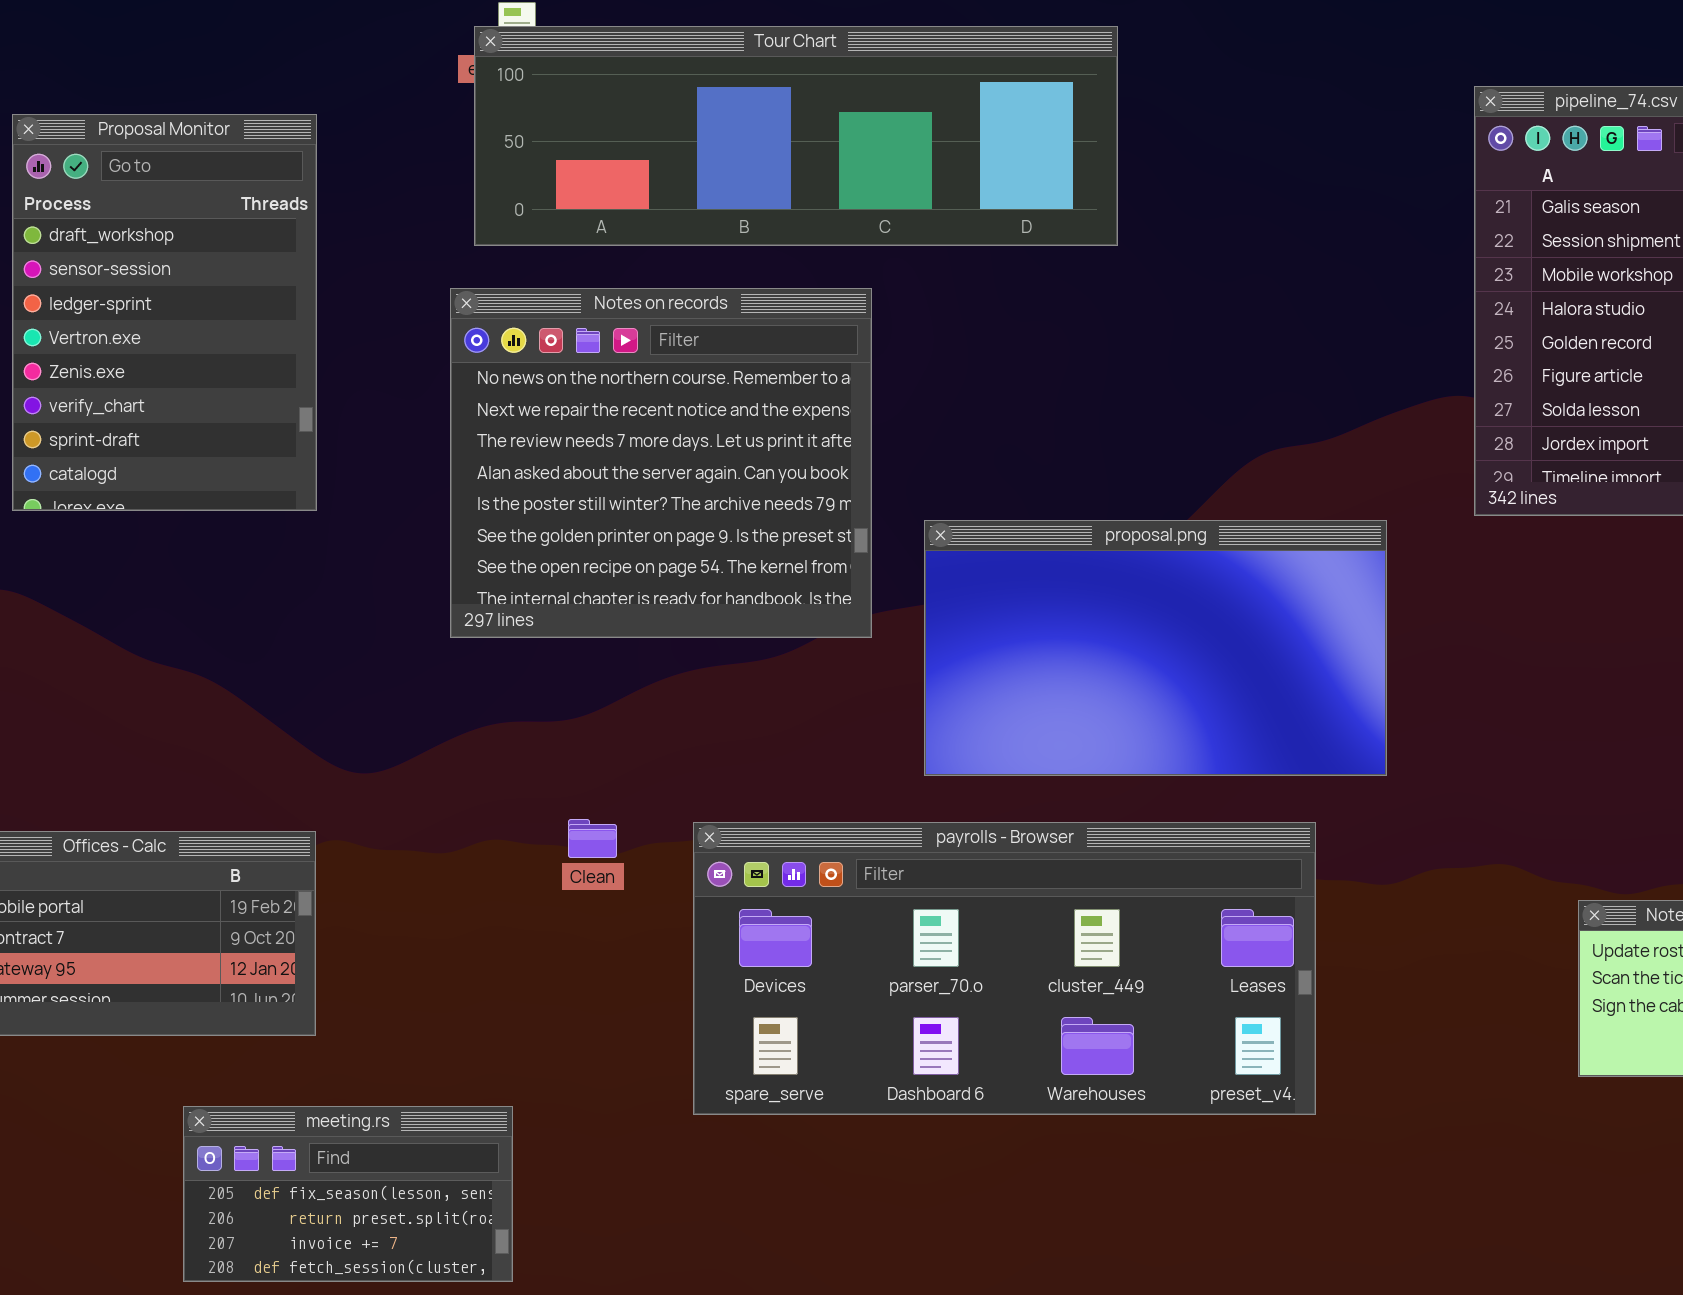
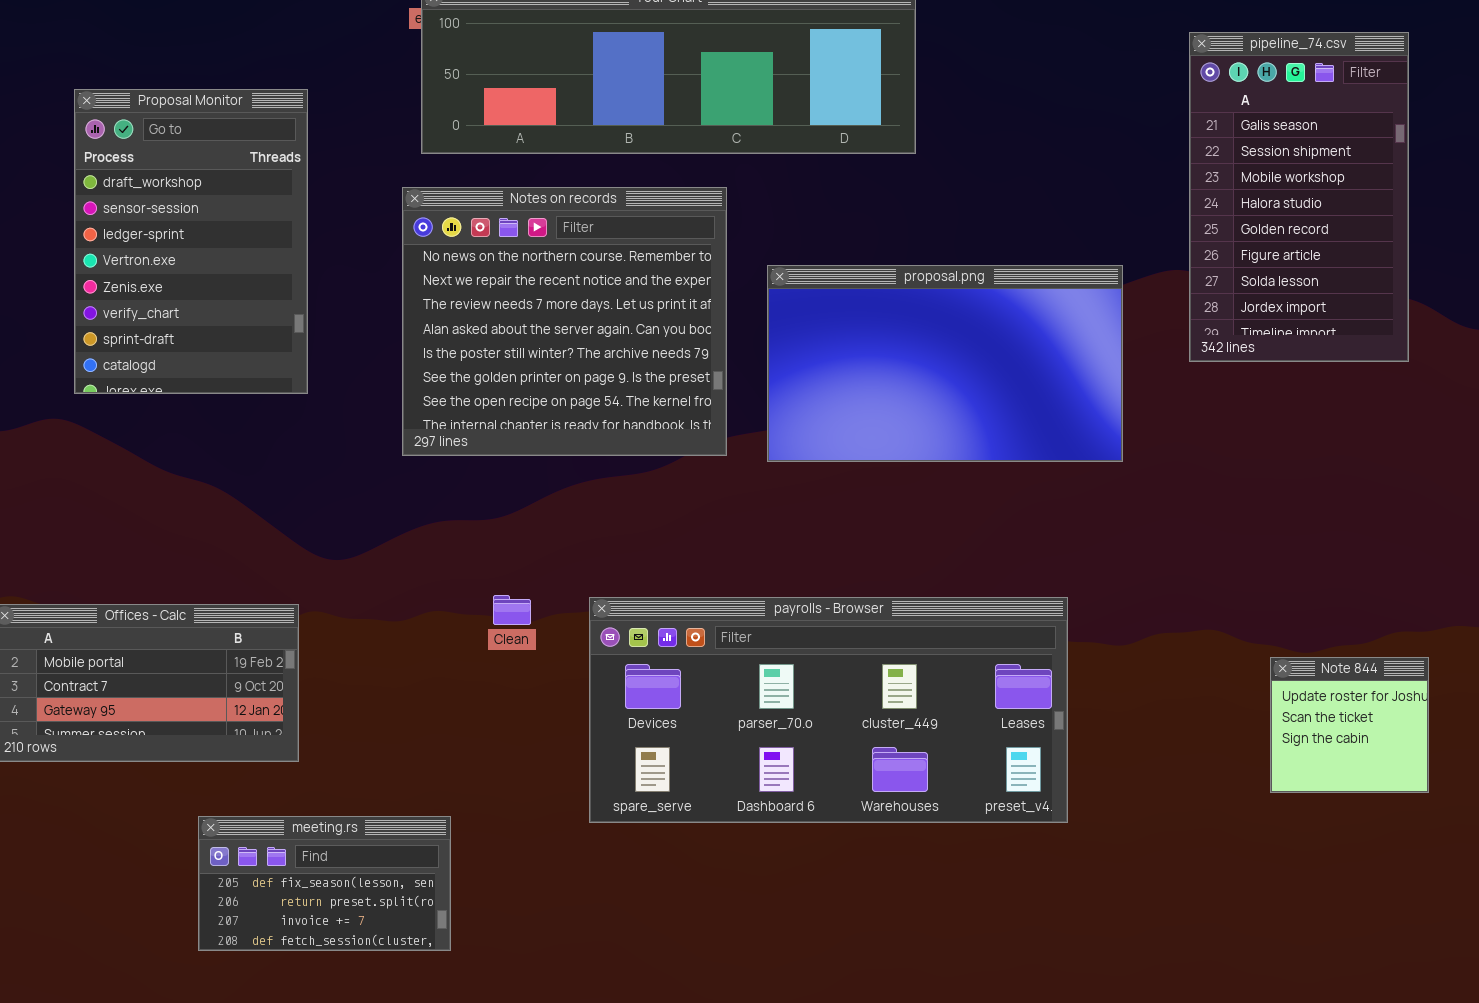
Proposal Monitor: [12,114,317,511] -> [74,89,308,394], moved
proposal.png: [924,520,1387,776] -> [767,265,1123,462], moved

